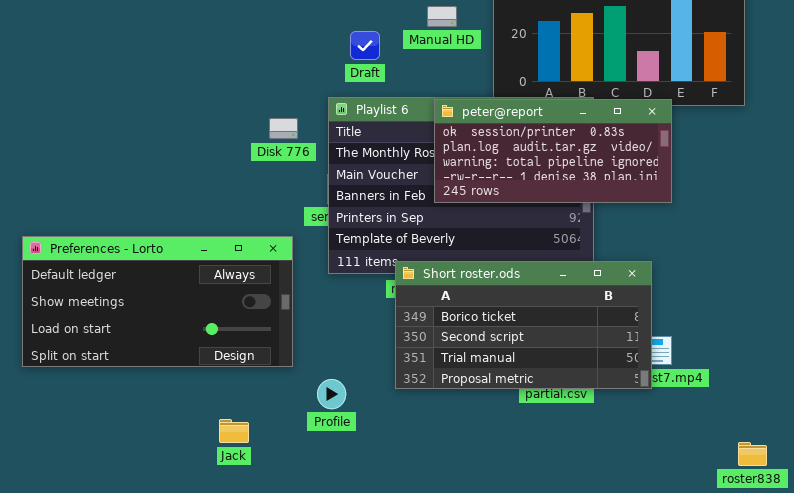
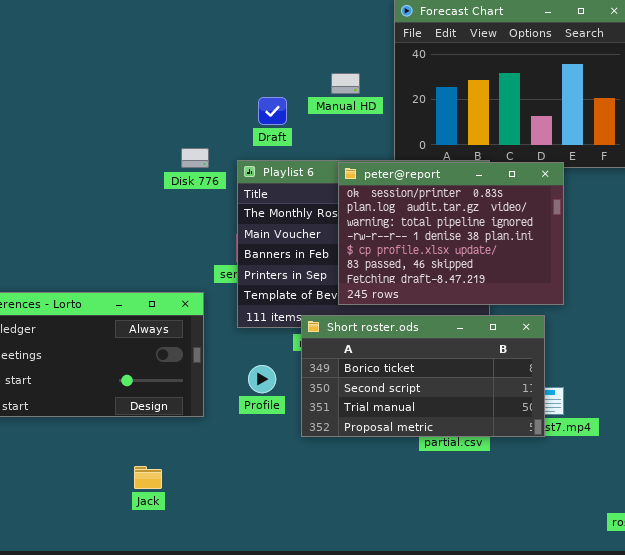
peter@report: [434,99,672,203] -> [338,162,564,305], resized
Disk 776: [269,118,298,139] -> [181,148,209,168], moved
Profile: [317,379,346,409] -> [248,365,276,393], moved

